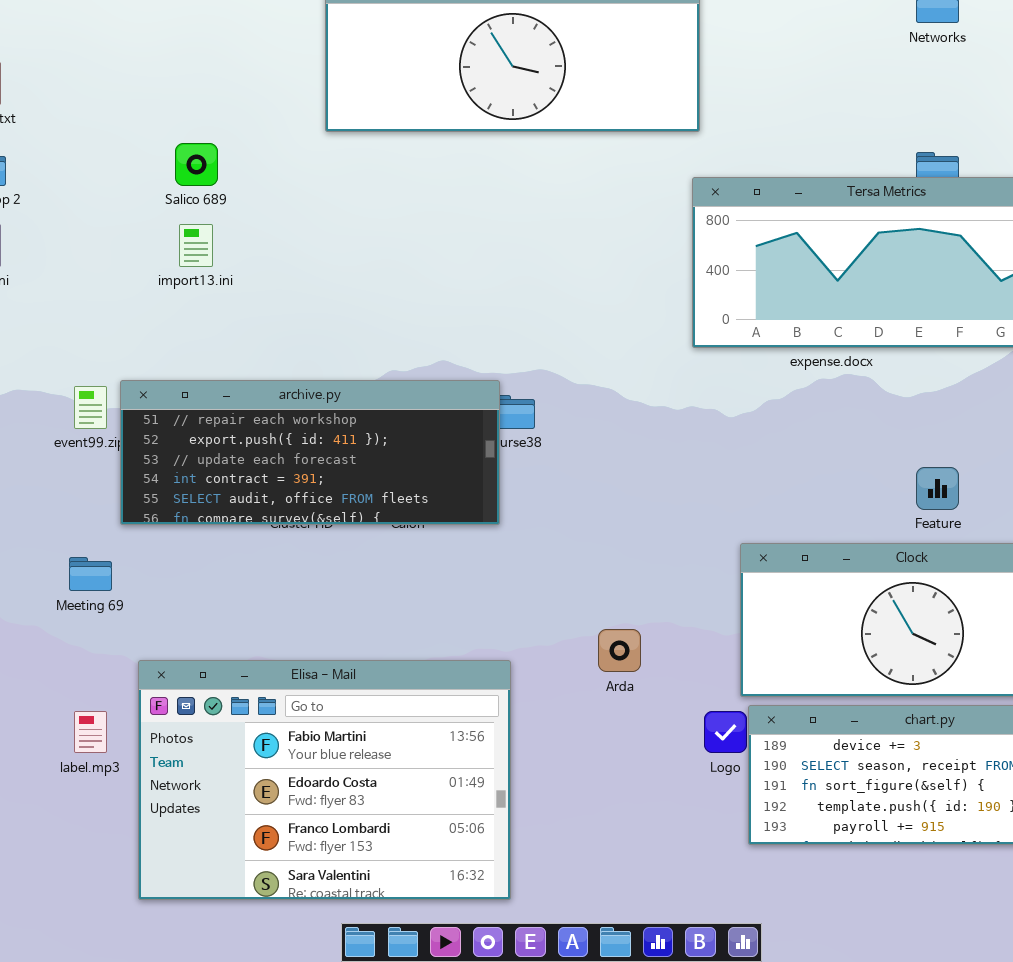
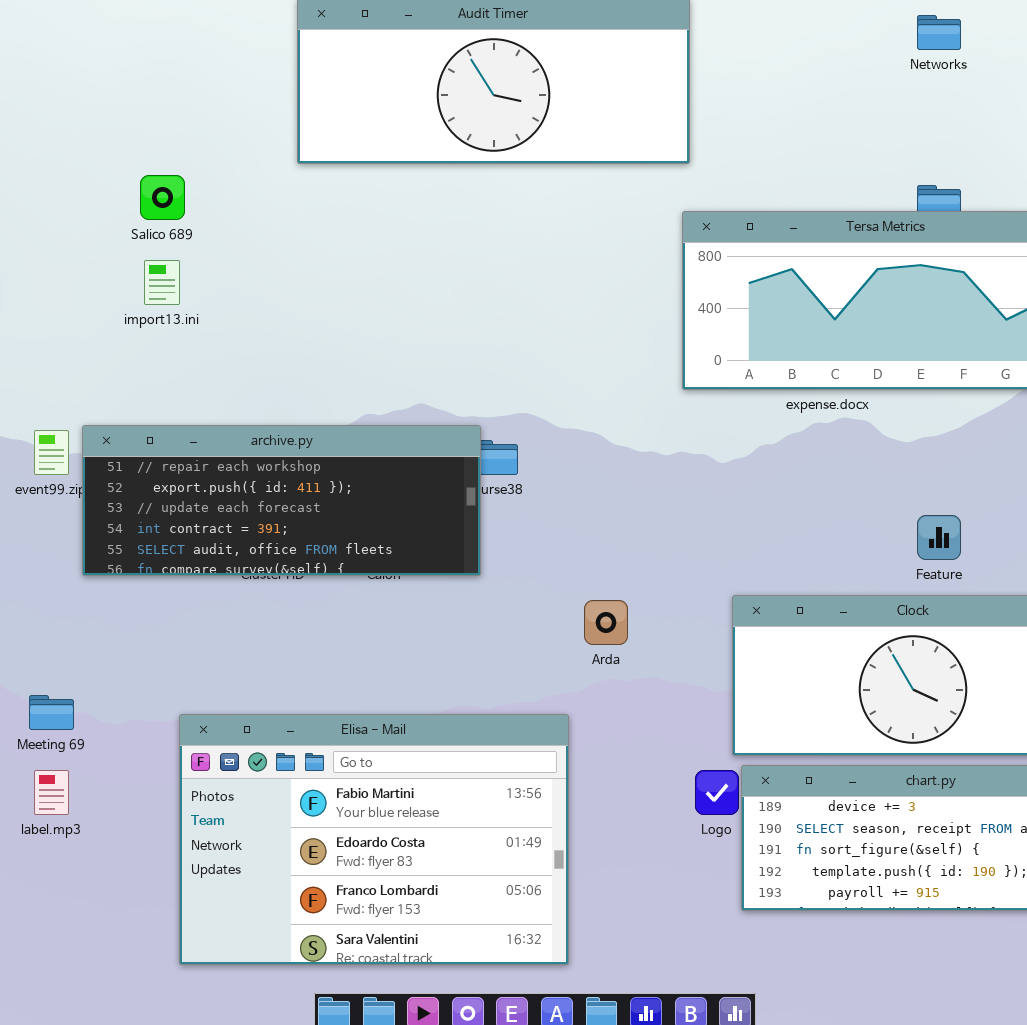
Meeting 69: [69,557,112,591] -> [29,695,74,730], moved
Arda: [598,629,641,672] -> [584,600,628,645], moved
Elisa - Mail: [138,660,511,900] -> [179,714,569,965], moved

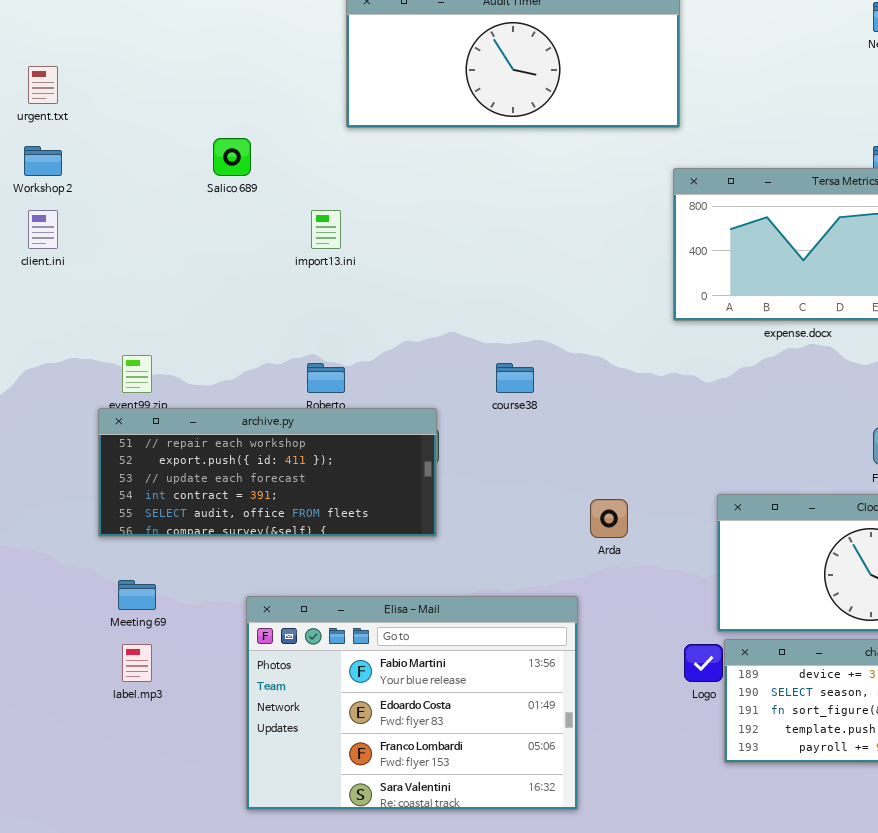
import13.ini: [144,260,180,305] -> [311,210,341,249], moved
archive.py: [82,425,481,576] -> [98,408,437,537], moved

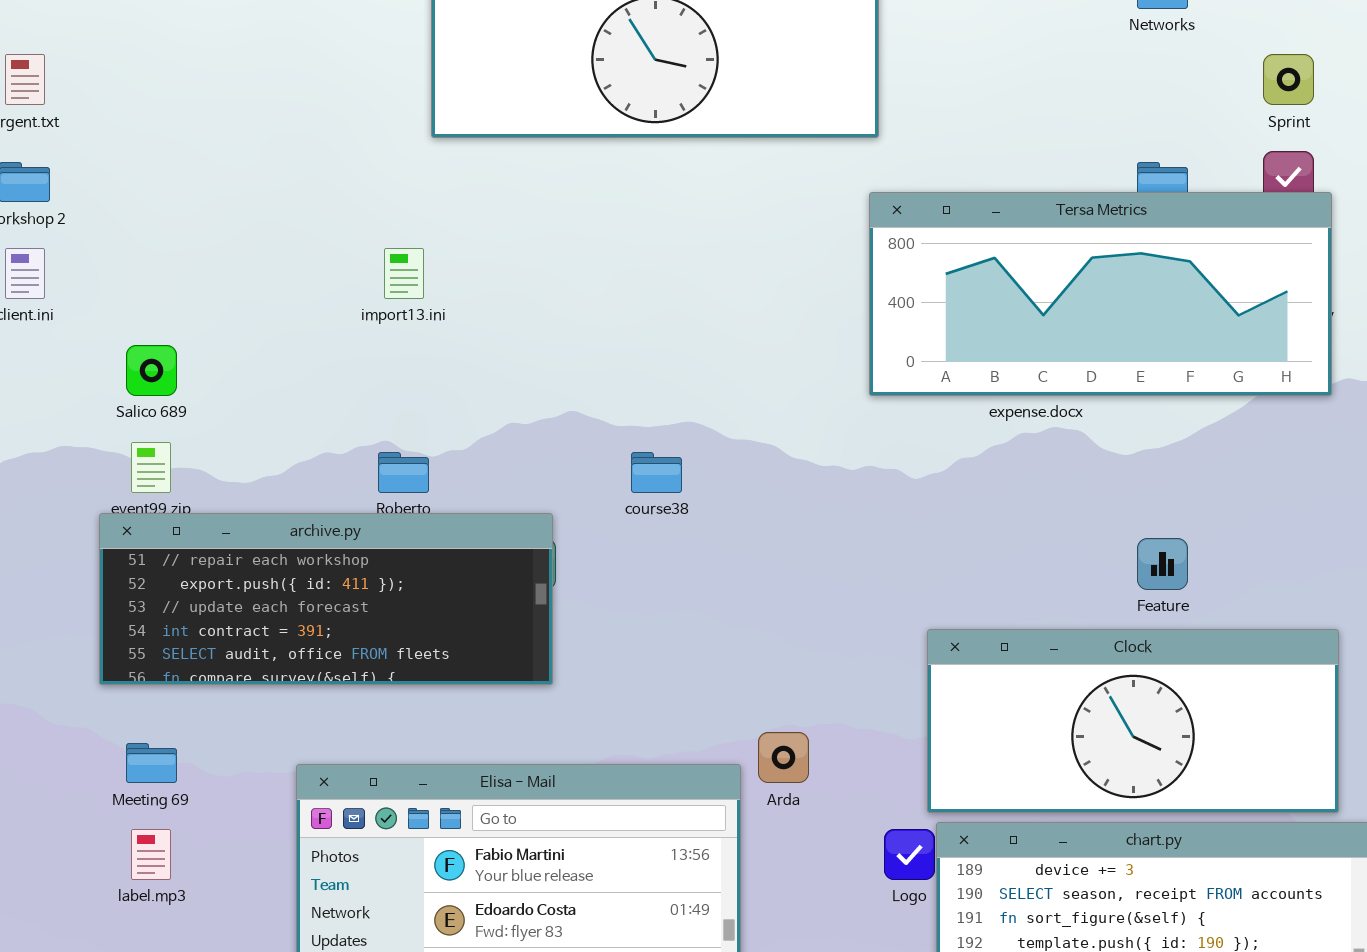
Salico 689: [213,138,251,176] -> [126,345,177,396], moved
Arda: [590,499,628,538] -> [758,732,809,783], moved

